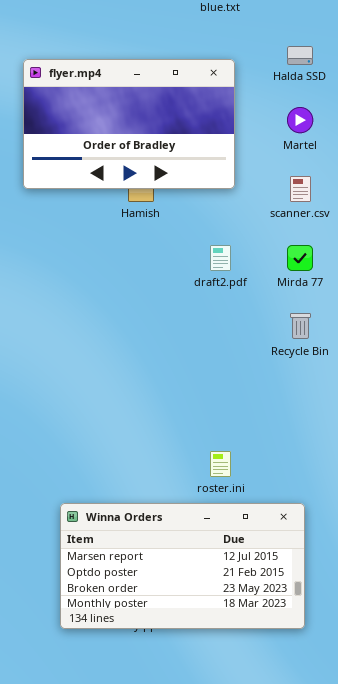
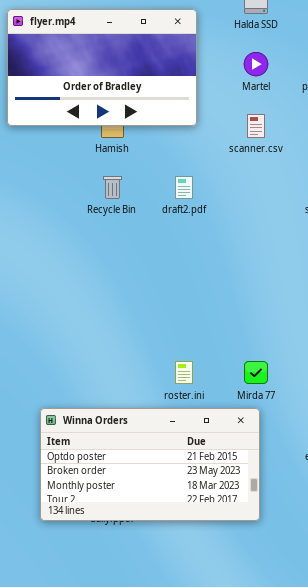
Mirda 77: [287,245,313,271] -> [244,361,268,384], moved
Recycle Bin: [290,313,311,339] -> [103,176,122,199], moved
Winna Orders: [60,503,305,629] -> [40,408,260,521], scrolled down 1 row

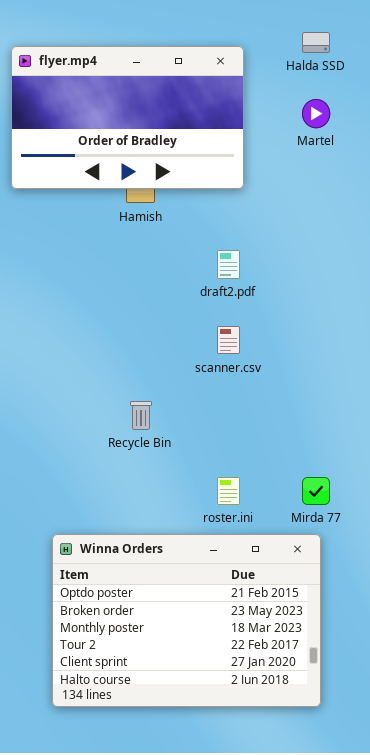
scanner.csv: [247,114,265,138] -> [217,326,240,354], moved
Recycle Bin: [103,176,122,199] -> [130,401,152,430], moved
Winna Orders: [40,408,260,521] -> [52,534,321,707], resized

